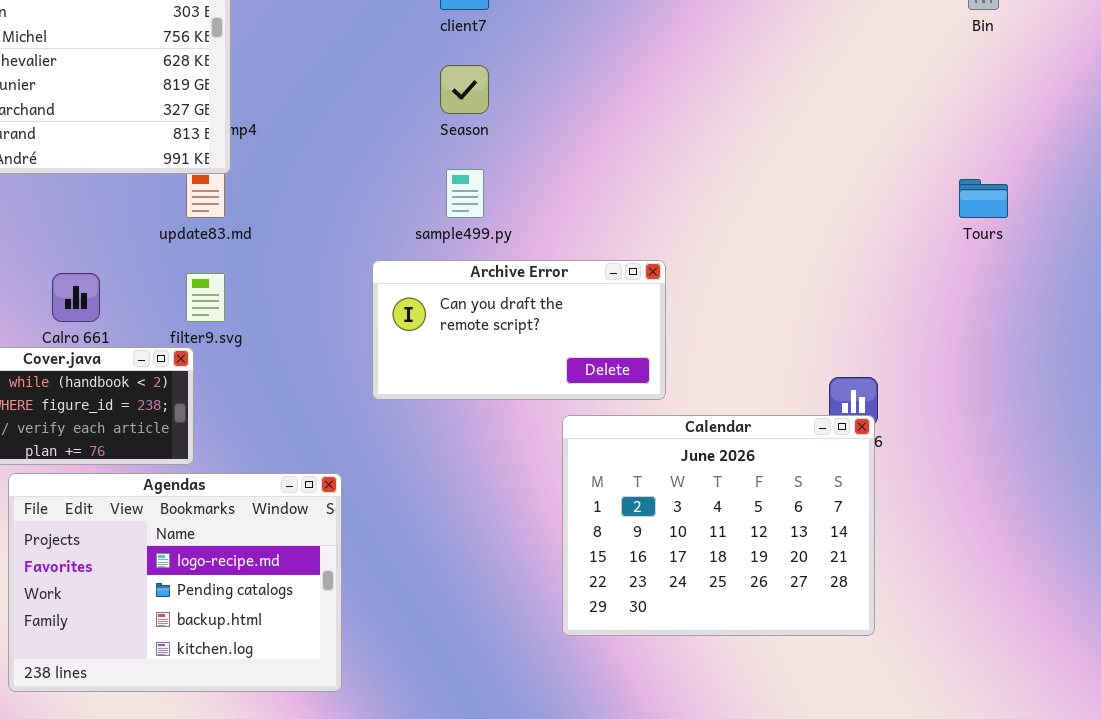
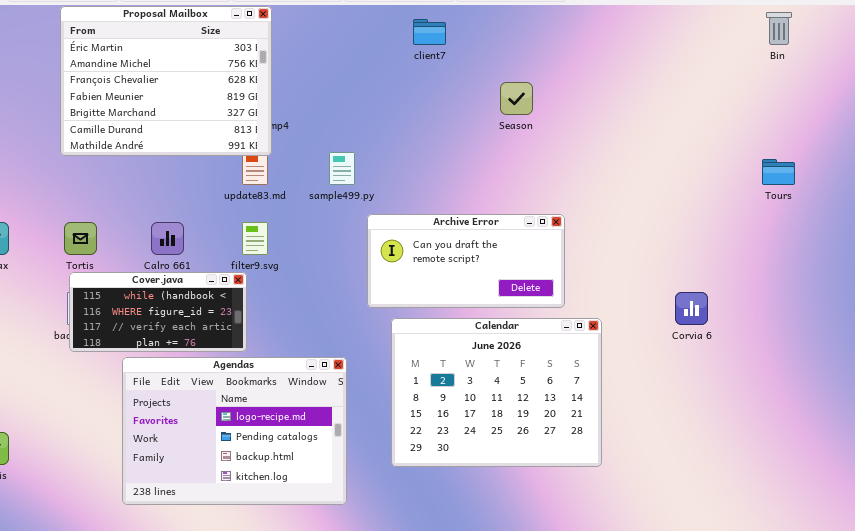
Season: [440,65,489,114] -> [500,82,533,115], moved
sample499.py: [446,169,484,218] -> [329,152,355,185], moved
Calendar: [562,415,875,636] -> [391,318,602,467], moved

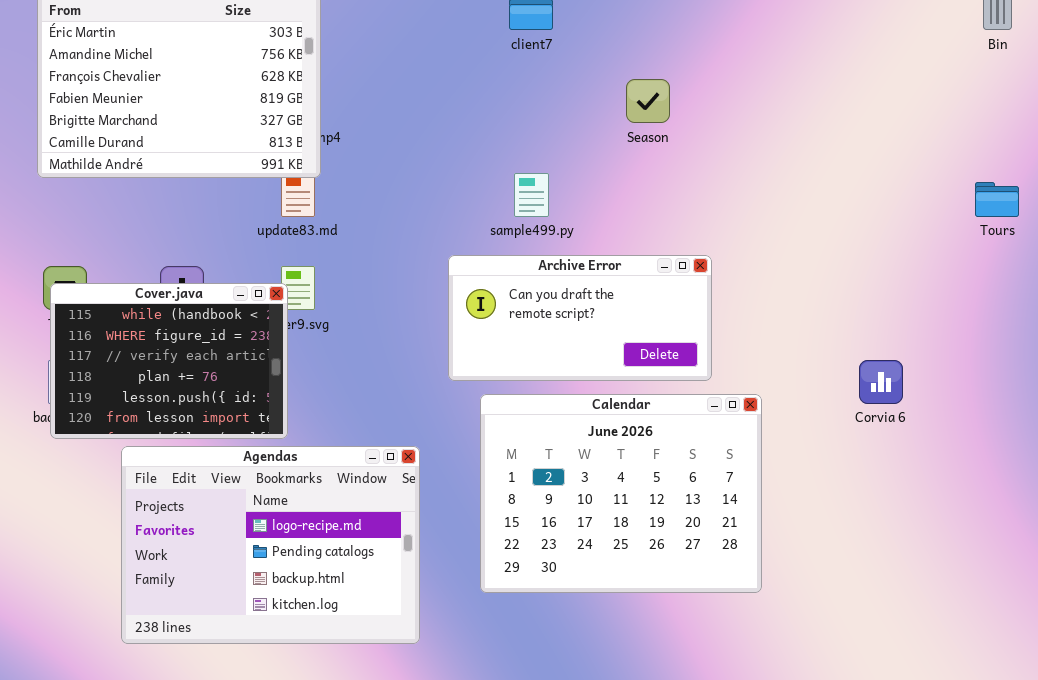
sample499.py: [329,152,355,185] -> [514,173,549,217], moved
Cover.java: [69,272,247,352] -> [50,283,288,439], resized

